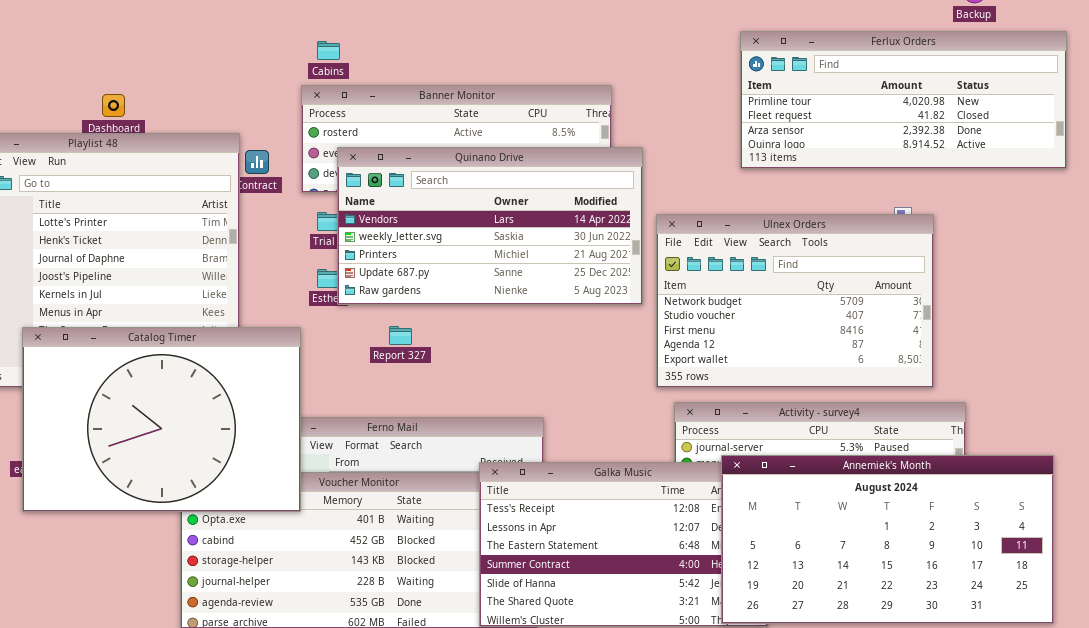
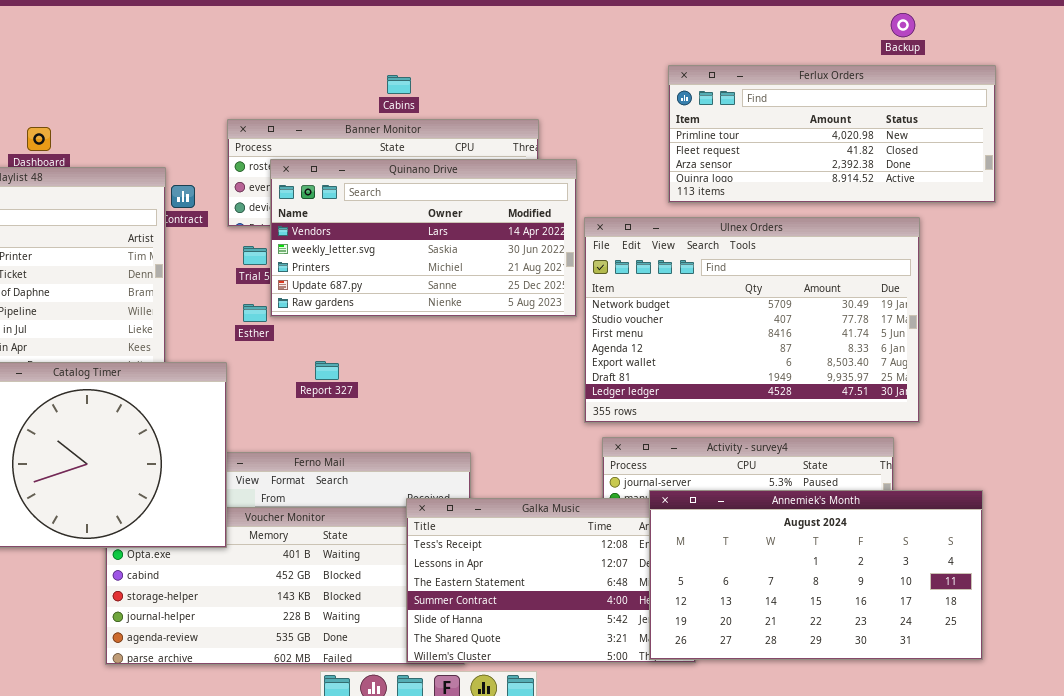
Cabins: [317,41,340,60] -> [387,75,411,94], moved
Quinano Drive: [337,147,643,305] -> [270,159,577,317], moved
Ulnex Orders: [656,214,934,388] -> [584,217,920,423], resized

